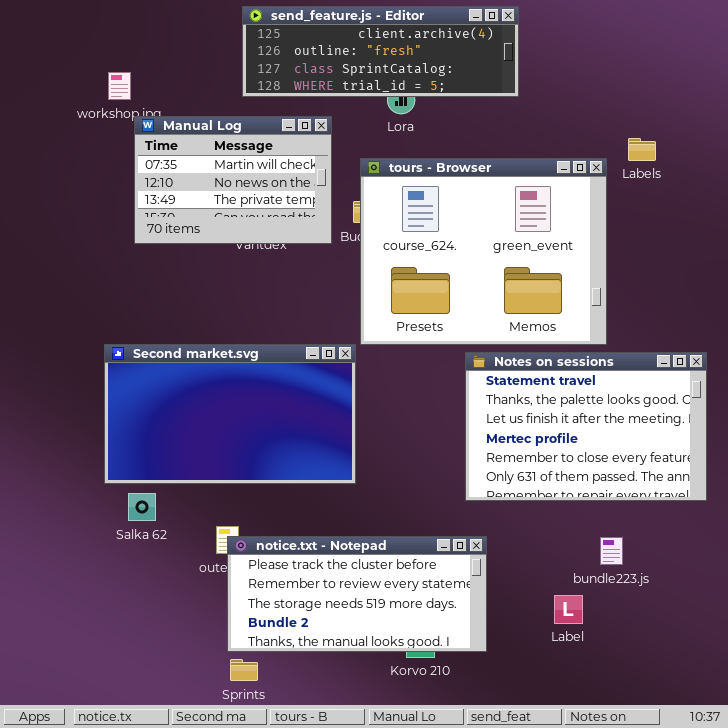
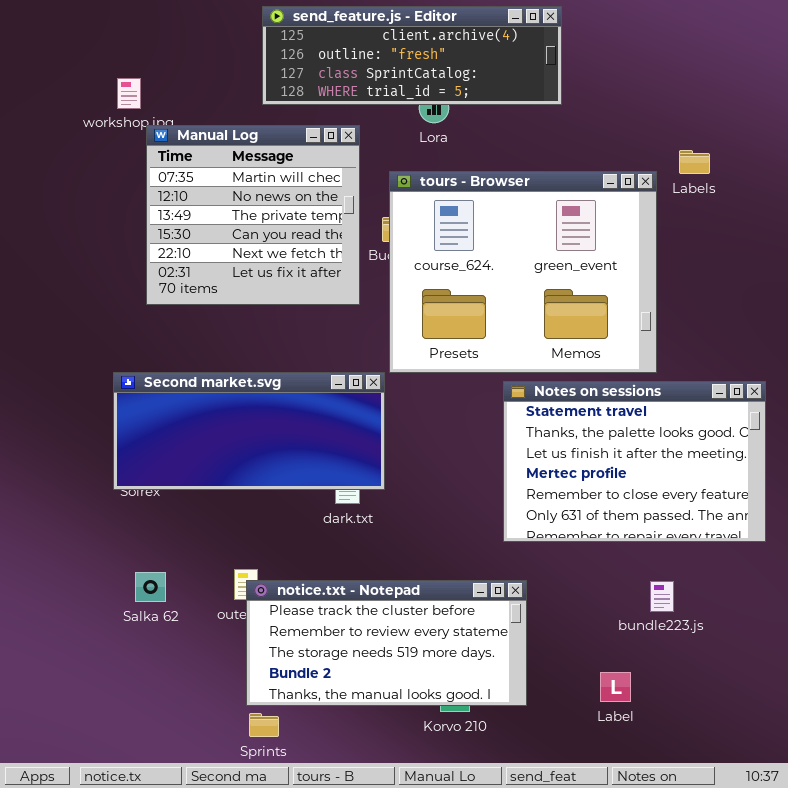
Manual Log: [134,116,332,244] -> [146,125,360,305], resized
Second market.svg: [104,344,356,484] -> [113,372,385,490], resized
Salka 62: [128,493,156,521] -> [135,572,166,602], moved
Label: [554,595,583,624] -> [600,672,631,702], moved

